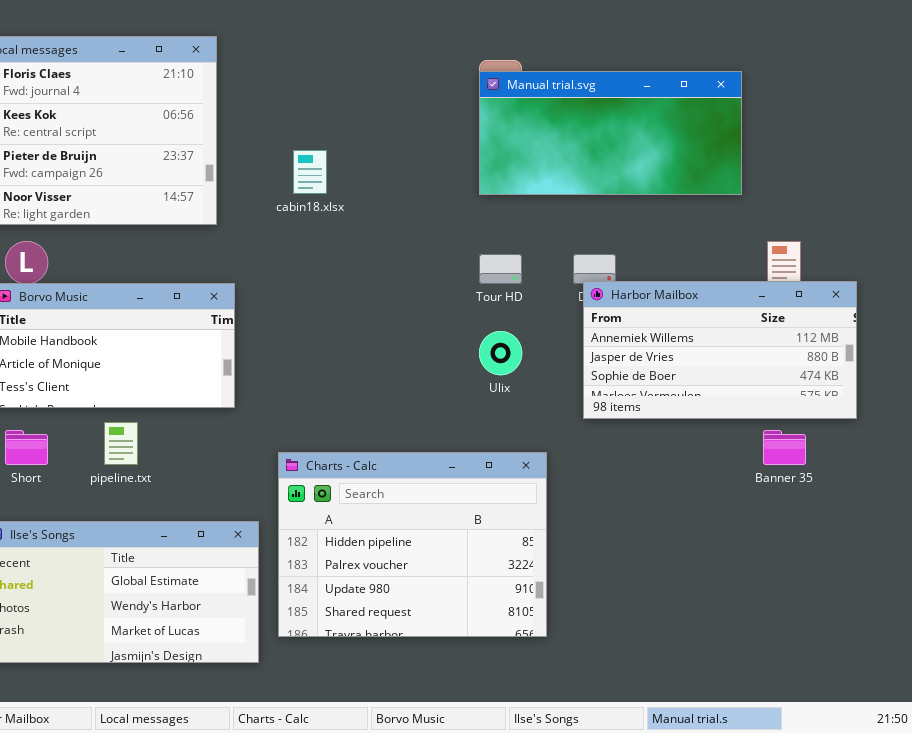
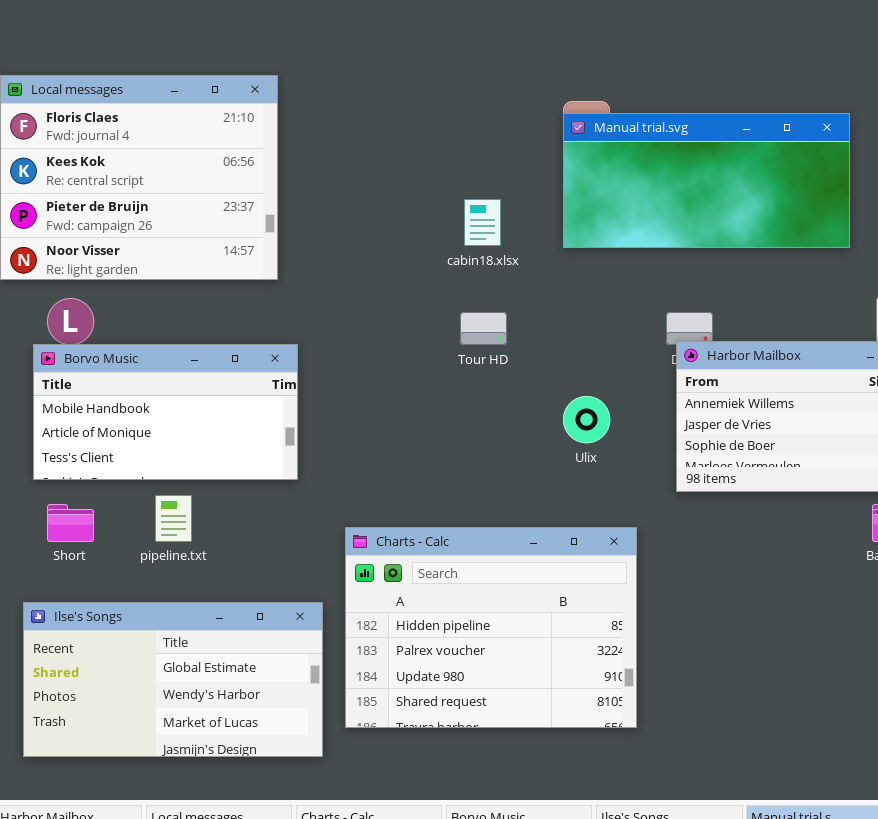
cabin18.xlsx: [293,150,327,194] -> [464,199,501,246], moved
Tour HD: [479,254,522,284] -> [460,312,507,345], moved

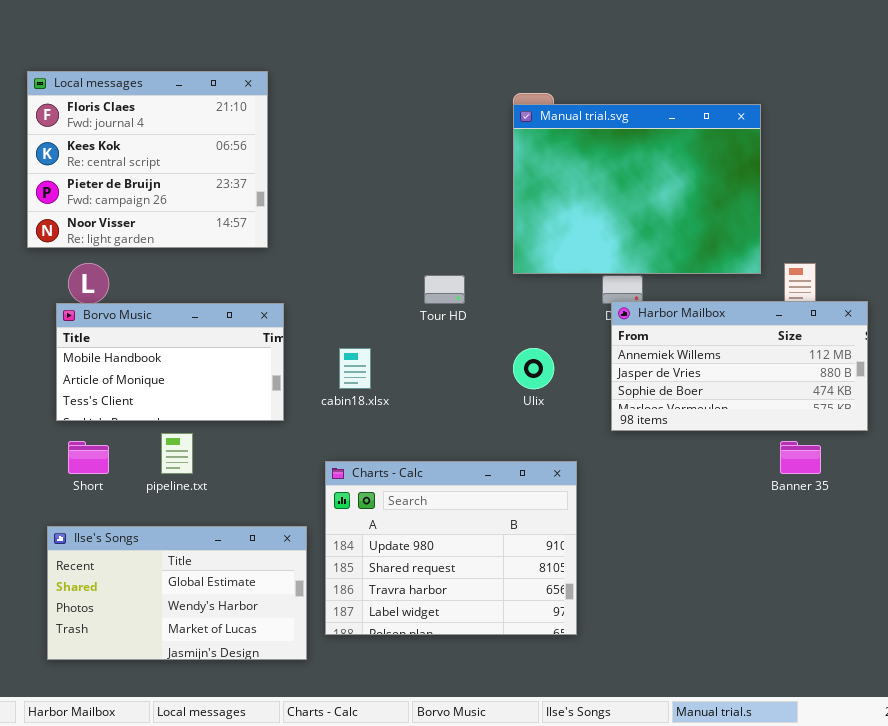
Manual trial.svg: [563,113,850,248] -> [513,104,761,274], resized
cabin18.xlsx: [464,199,501,246] -> [339,348,371,389], moved
Charts - Calc: [345,527,637,728] -> [325,461,577,635], scrolled down 2 rows

